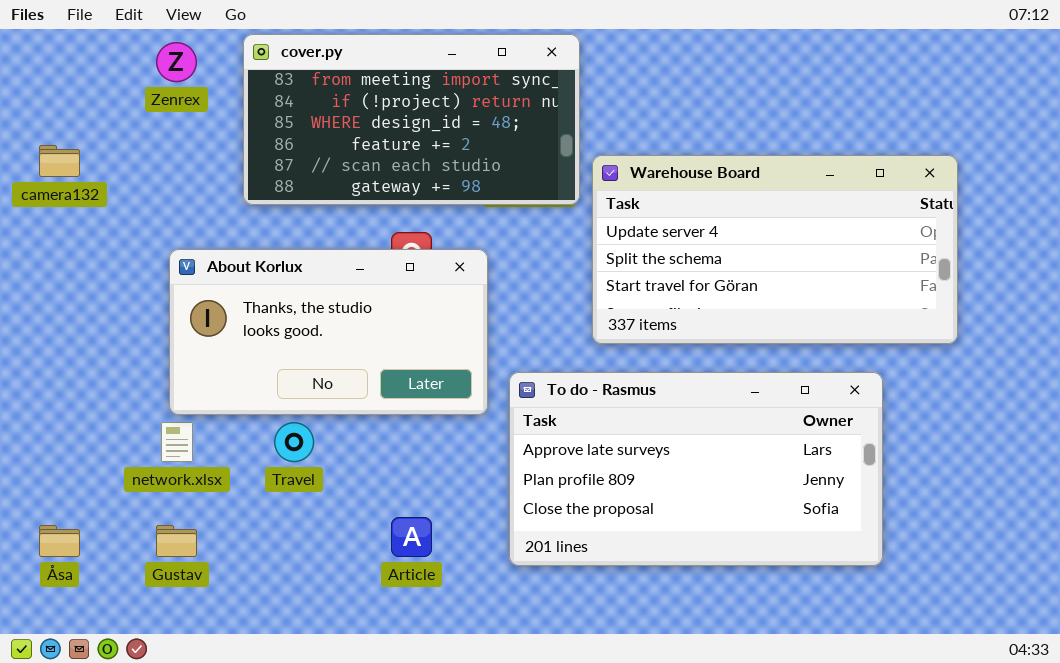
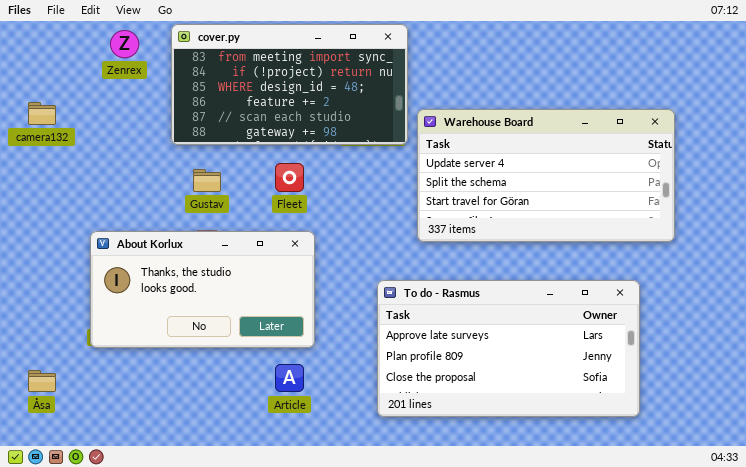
About Korlux: [169,249,488,415] -> [90,231,315,348], moved
To do - Rasmus: [509,372,883,566] -> [377,280,640,417], moved
Gustav: [156,525,197,557] -> [193,169,221,192], moved

